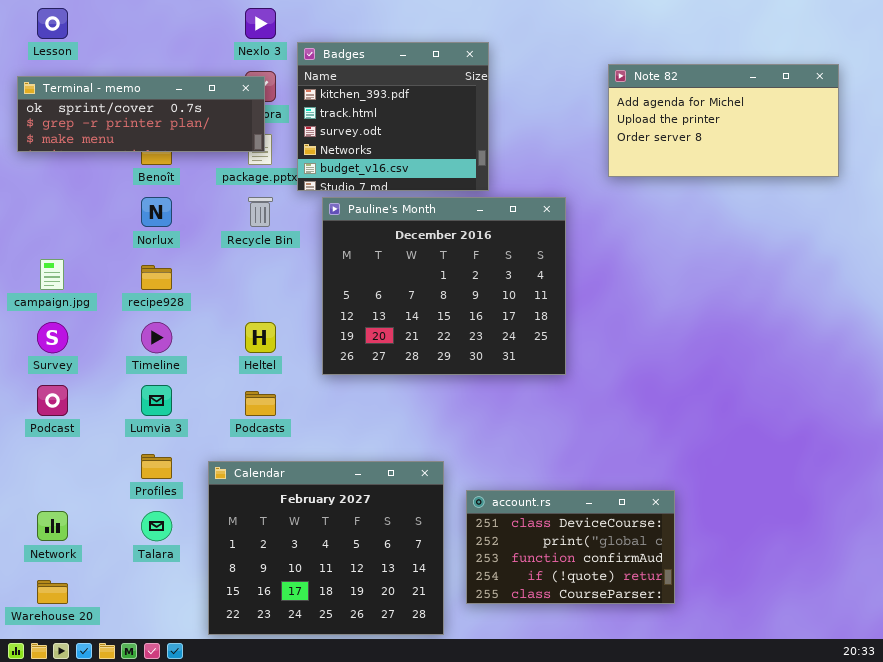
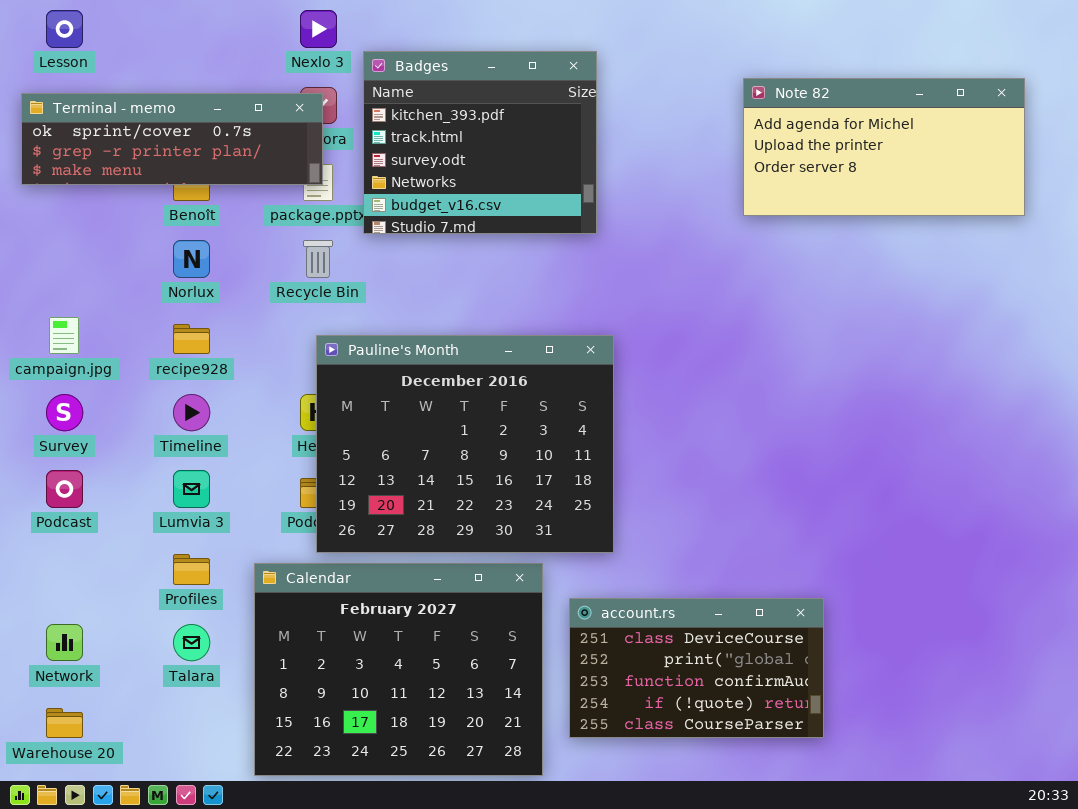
Pauline's Month: [322,197,566,375] -> [316,335,614,553], moved

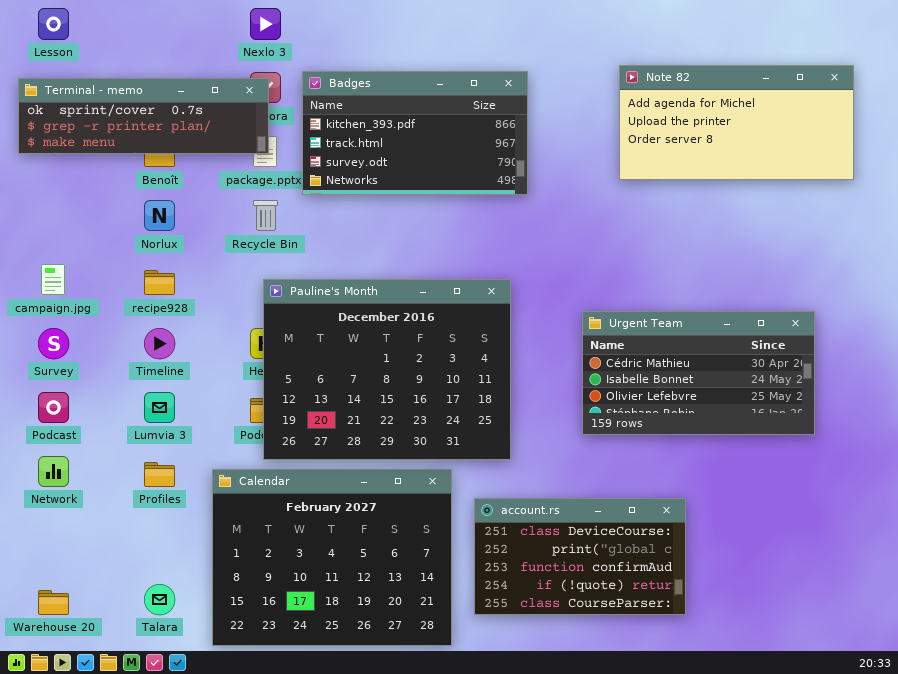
Badges: [363,51,597,234] -> [302,71,528,195], resized
Urgent Team: none -> [582,311,815,435], opened
Network: [46,624,83,661] -> [38,456,69,487], moved
Talara: [173,624,210,661] -> [144,584,175,615], moved

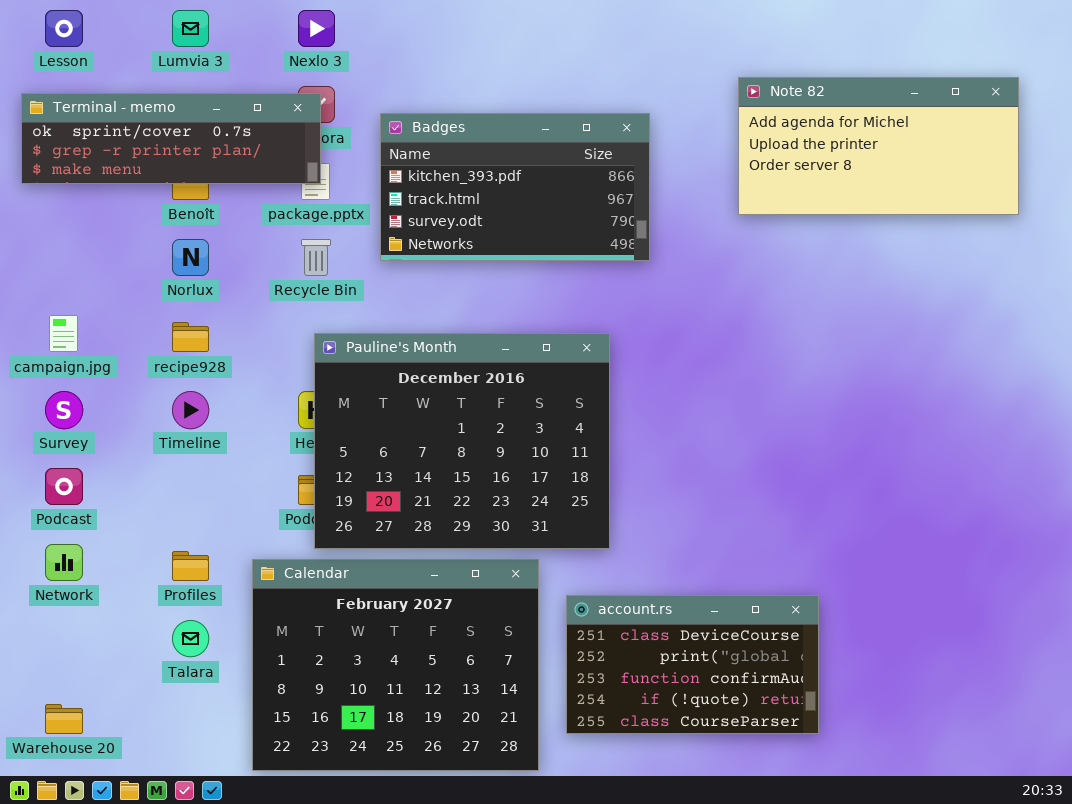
Badges: [302,71,528,195] -> [380,113,650,261], moved
Urgent Team: [582,311,815,435] -> none, closed
Lumvia 3: [144,392,175,423] -> [172,10,209,47], moved
Talara: [144,584,175,615] -> [172,620,209,657], moved

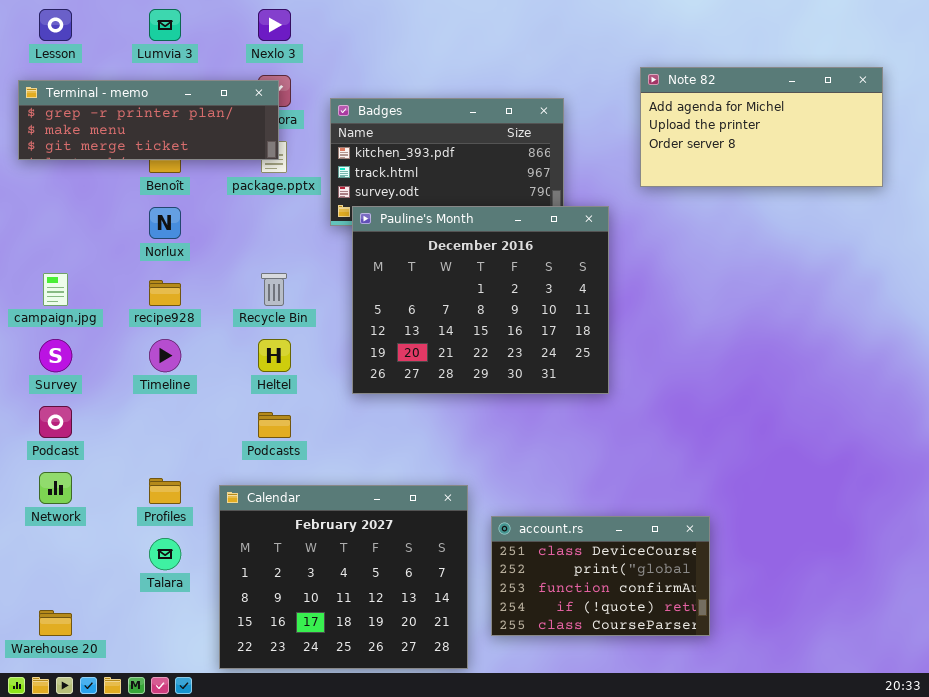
Terminal - memo: [21,93,321,184] -> [18,80,279,160], scrolled down 1 row
Recycle Bin: [301,239,331,276] -> [261,273,287,306], moved
Pauline's Month: [314,333,610,549] -> [352,206,609,394], moved

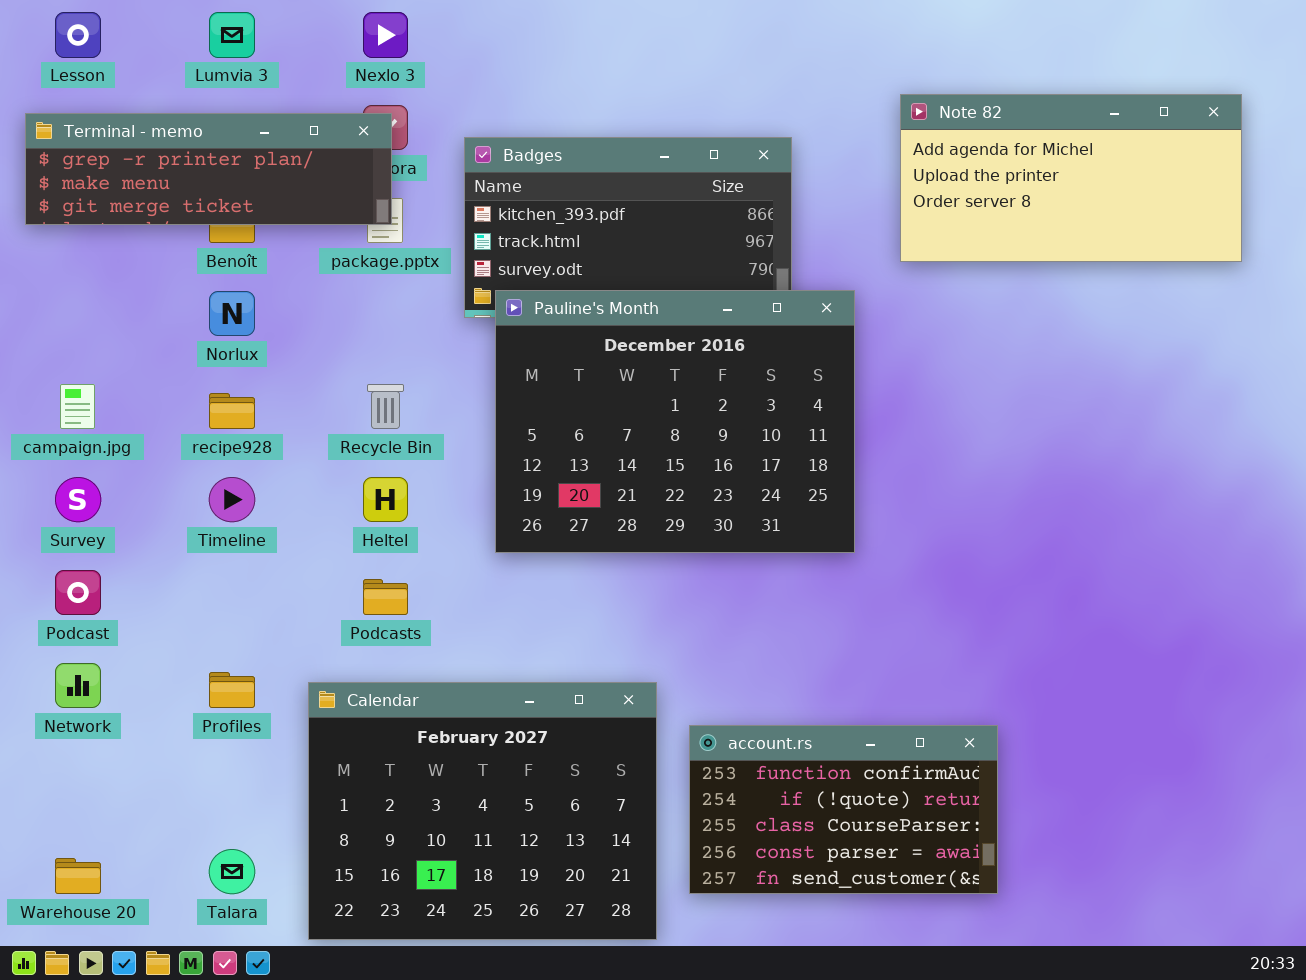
account.rs: [491,516,710,636] -> [689,725,998,894], scrolled down 2 rows
Talara: [149,538,181,570] -> [209,849,255,894], moved

